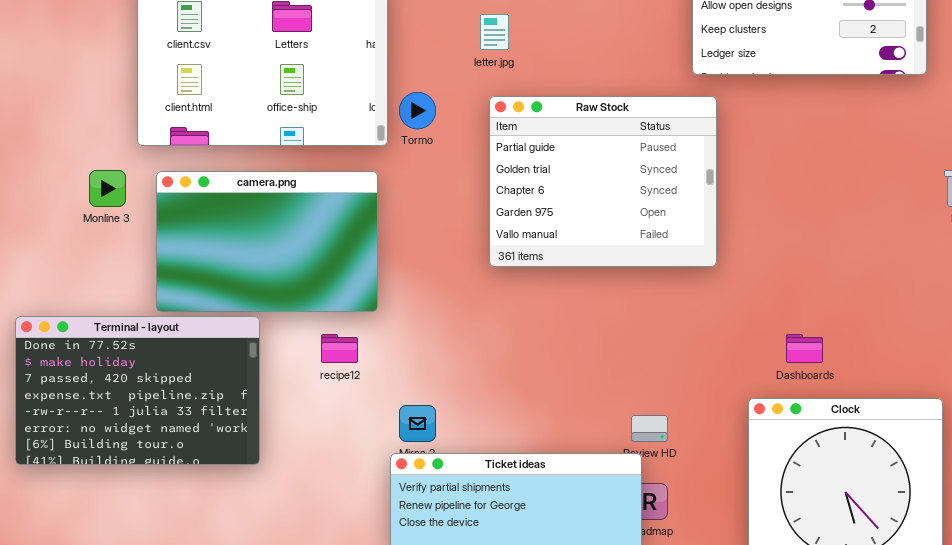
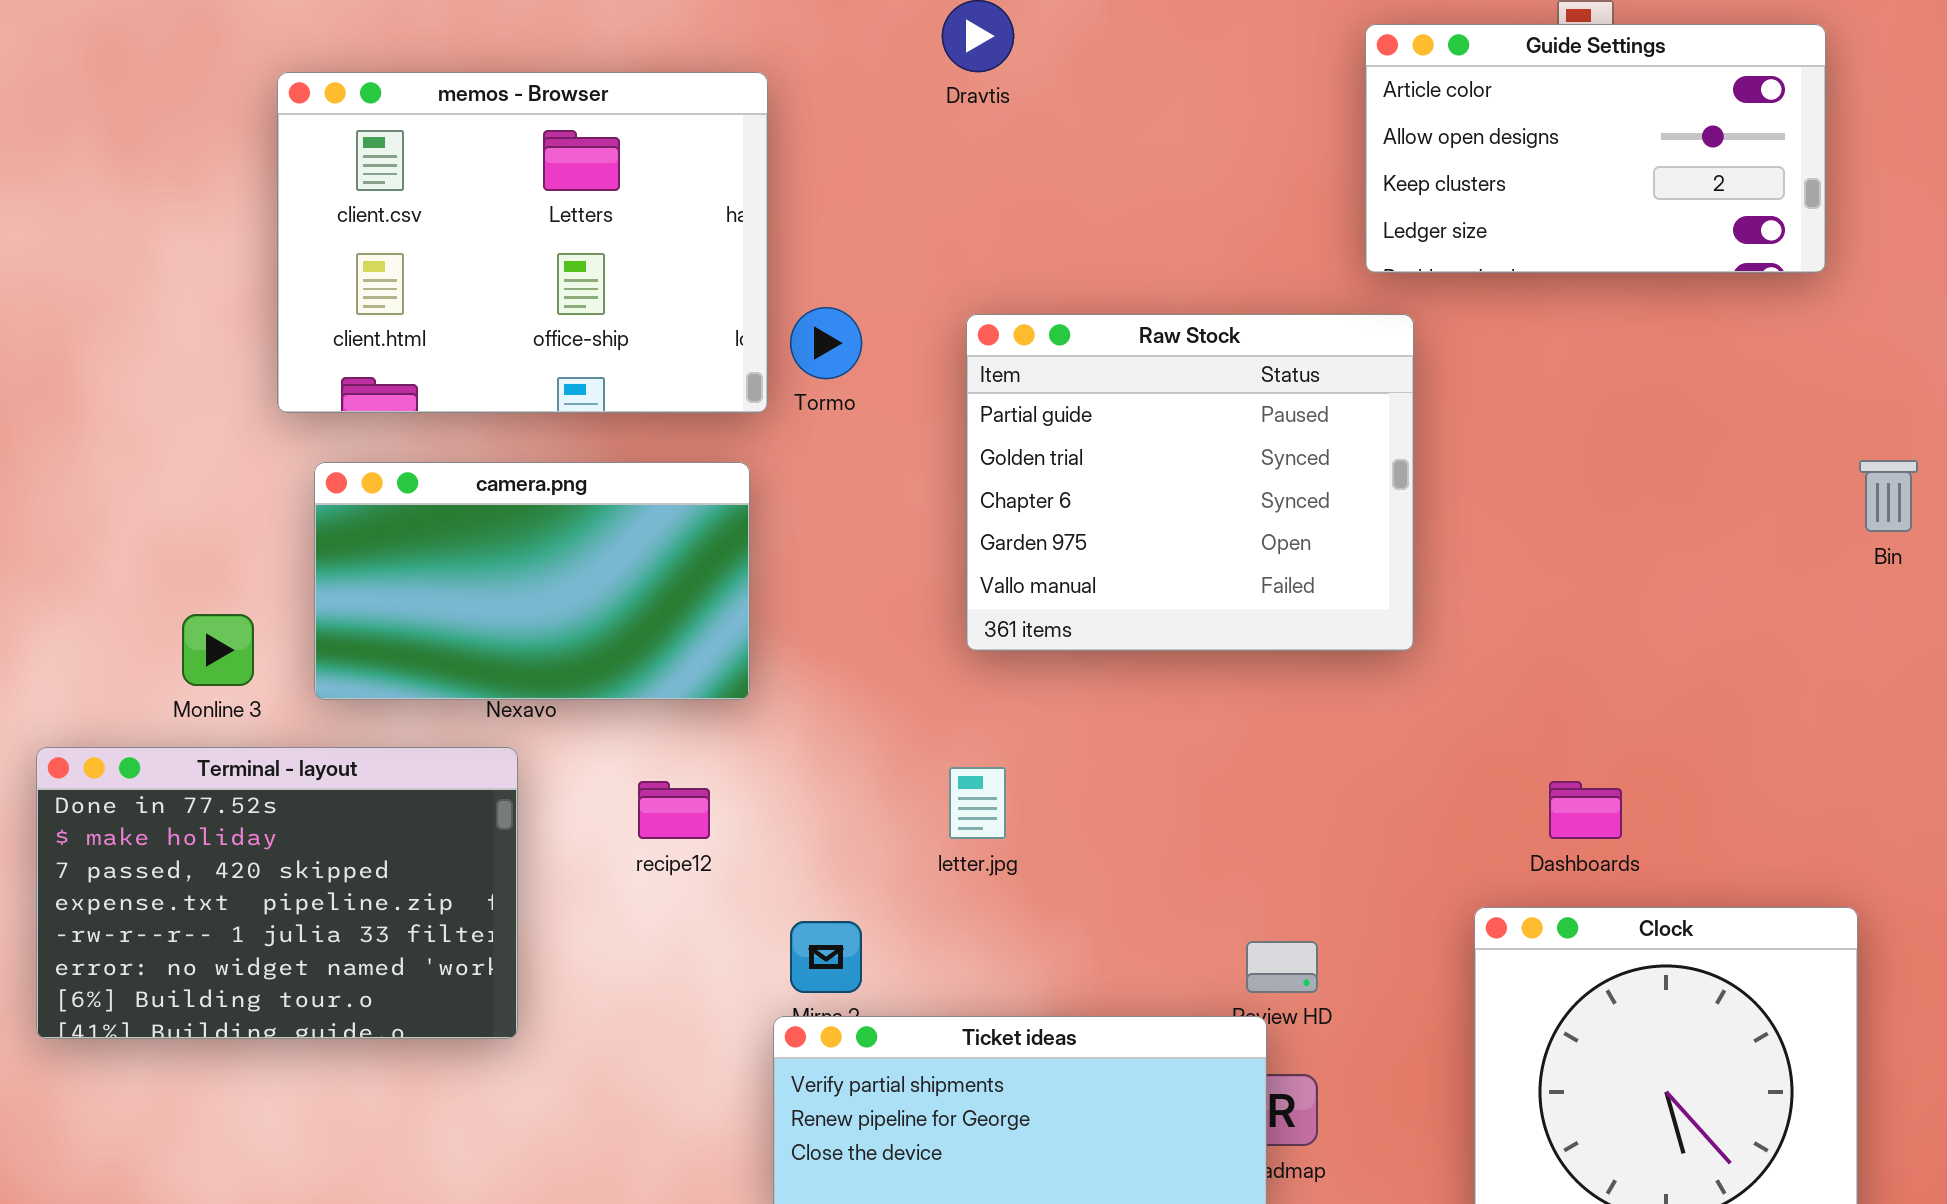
letter.jpg: [480,14,509,50] -> [949,767,1006,839], moved
Monline 3: [89,170,126,207] -> [182,614,254,686], moved
camera.png: [156,171,378,312] -> [314,462,750,700], resized

